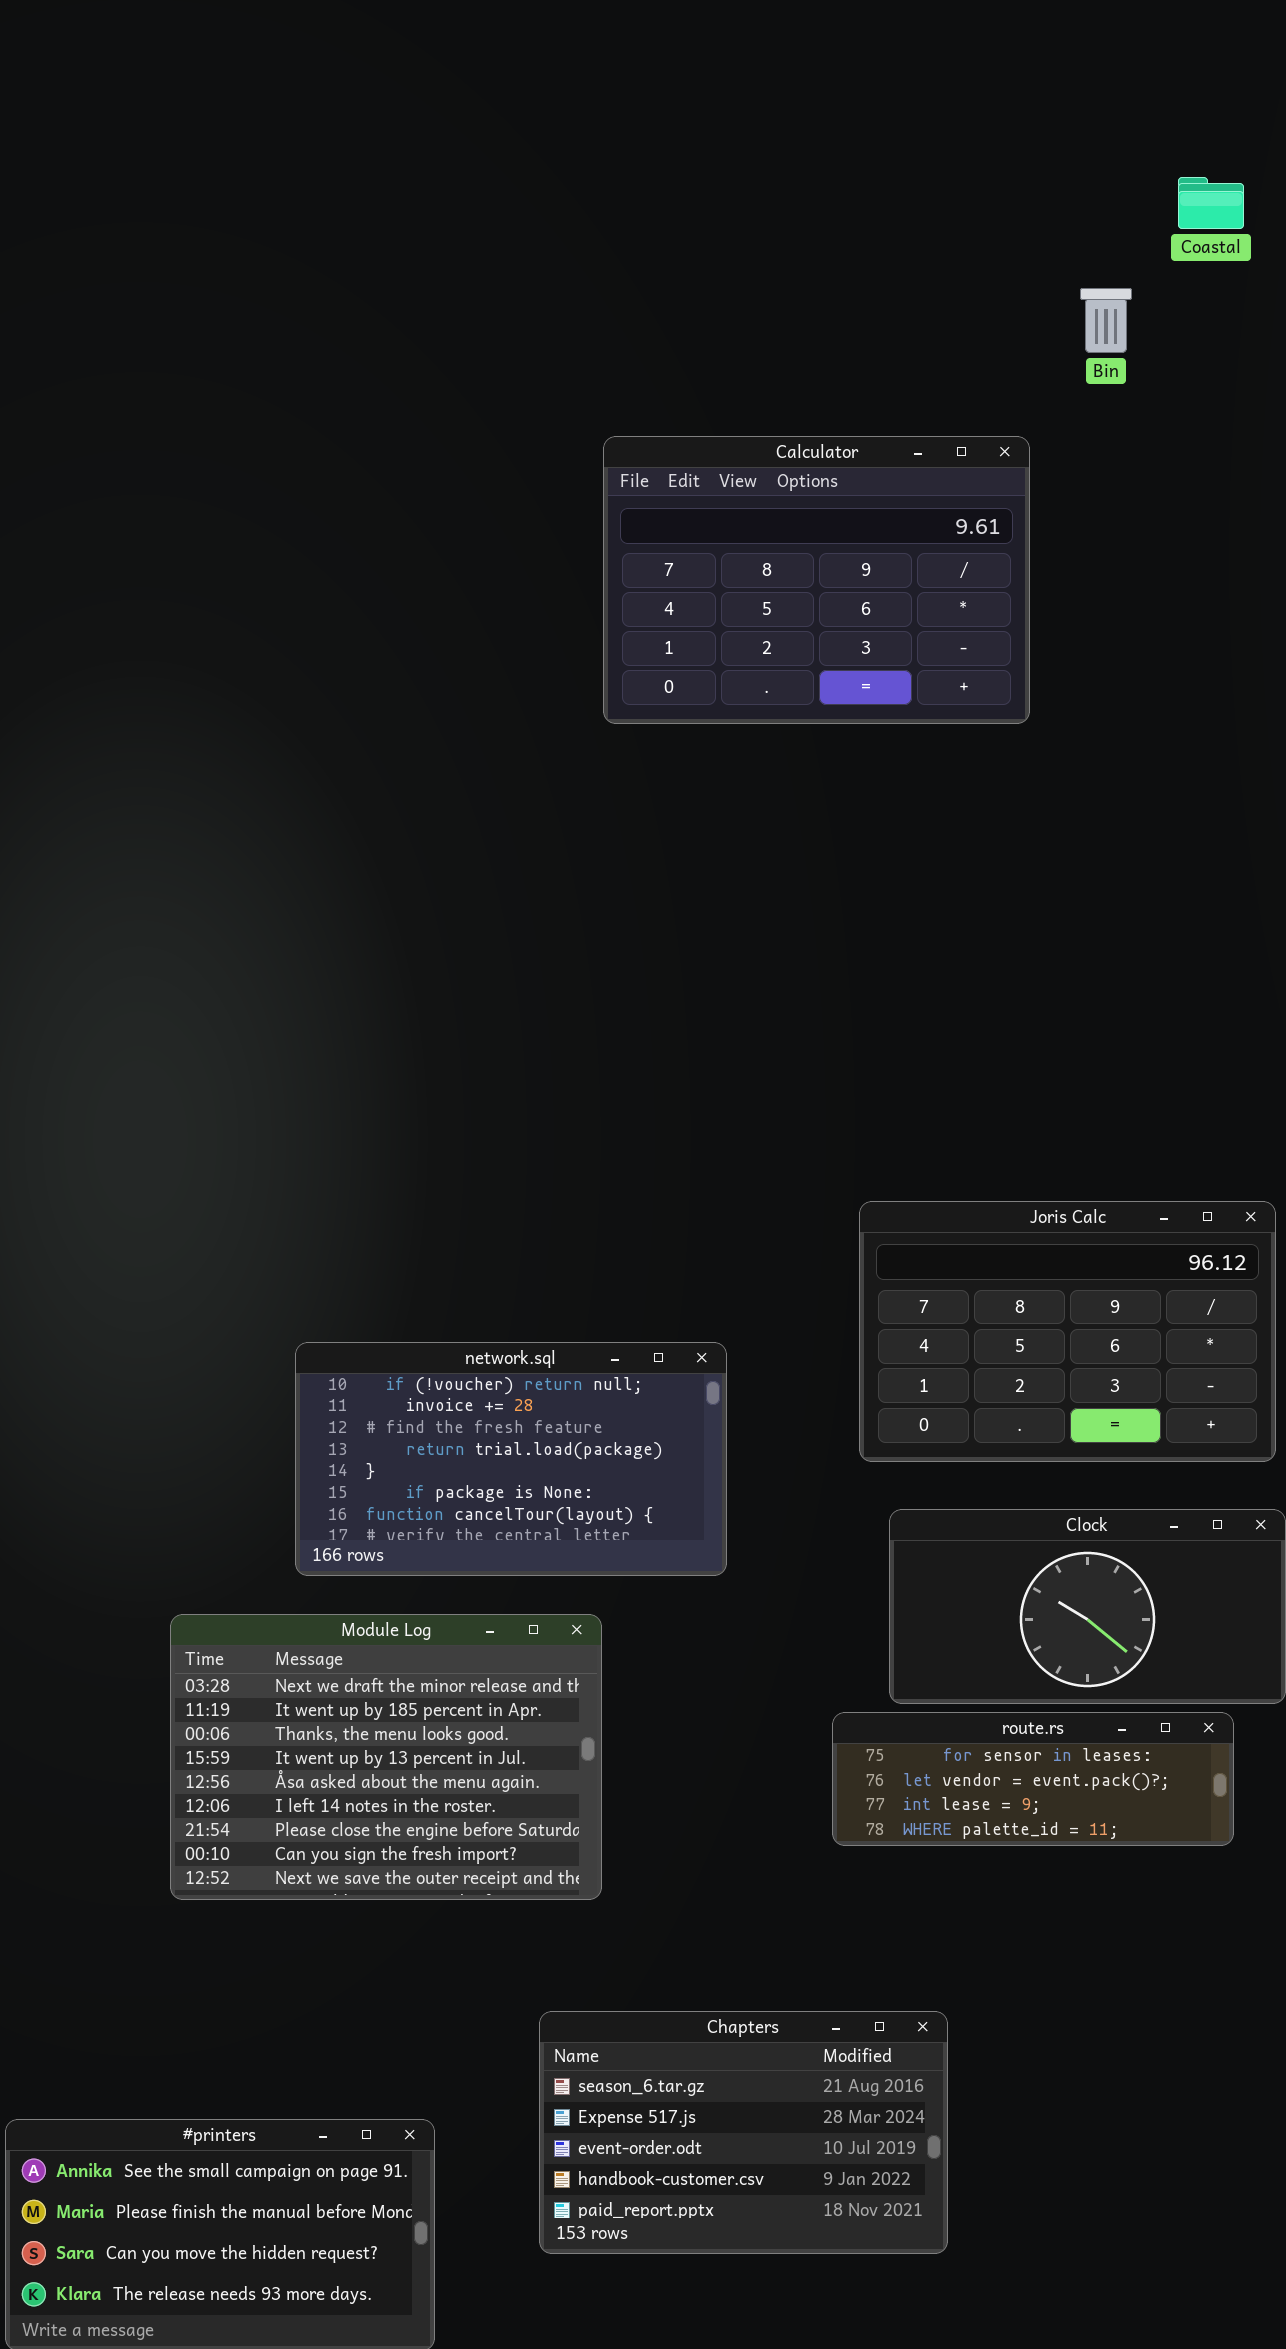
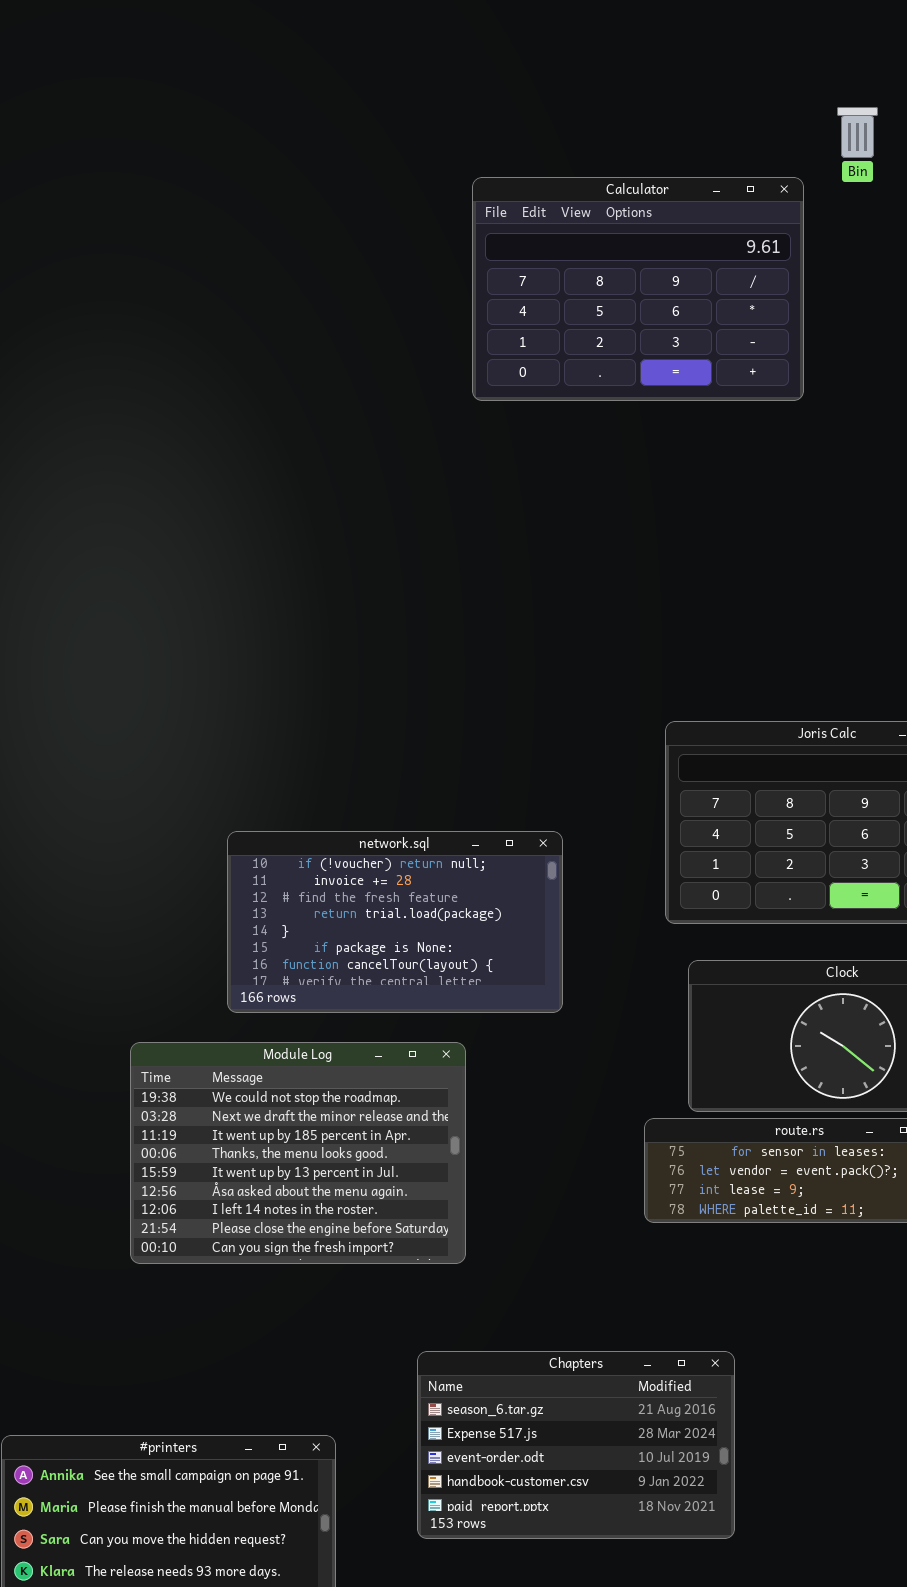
Bin: [1080,288,1132,353] -> [837,107,878,158], moved
Calculator: [603,436,1030,724] -> [472,177,804,401], moved
Module Log: [170,1614,602,1900] -> [130,1042,466,1264], scrolled up 1 row

